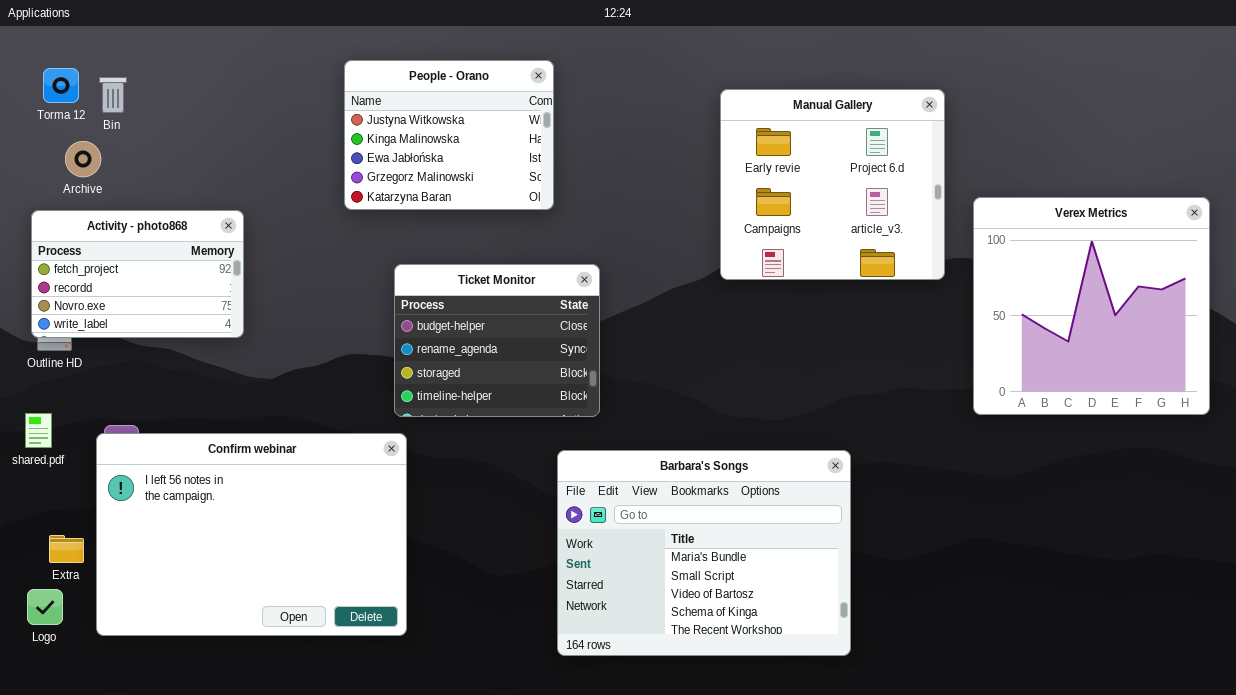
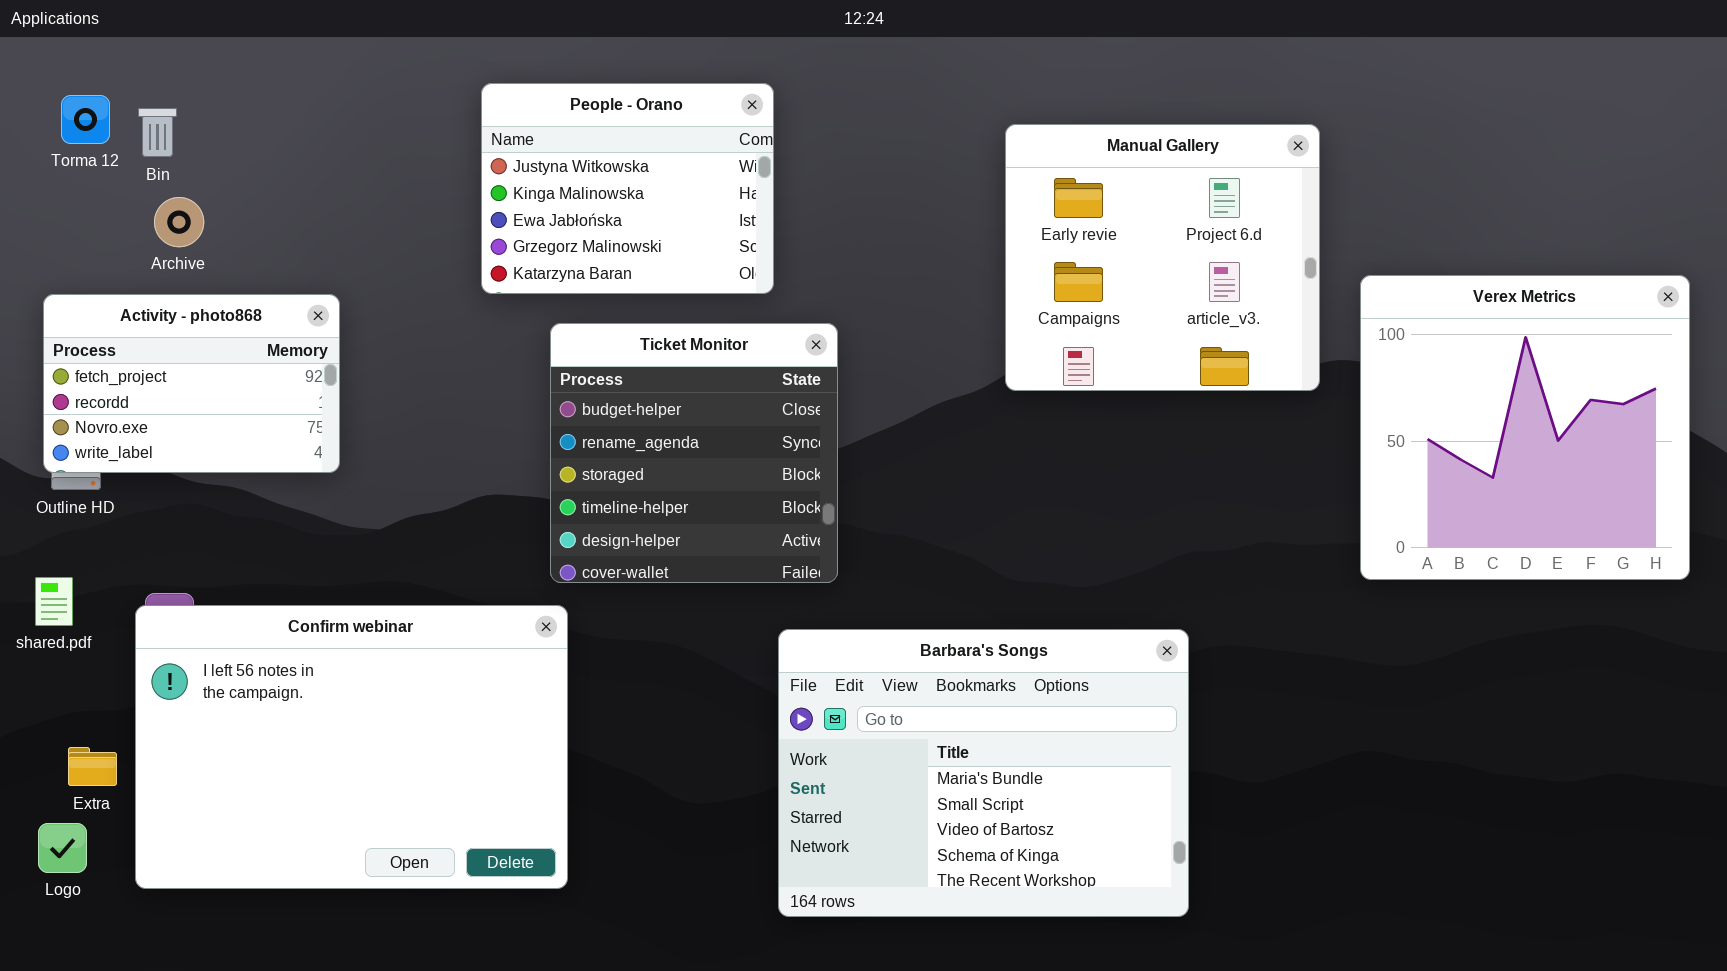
Archive: [65,141,101,177] -> [154,197,204,247], moved
Ticket Monitor: [394,264,600,417] -> [550,323,838,583], resized

